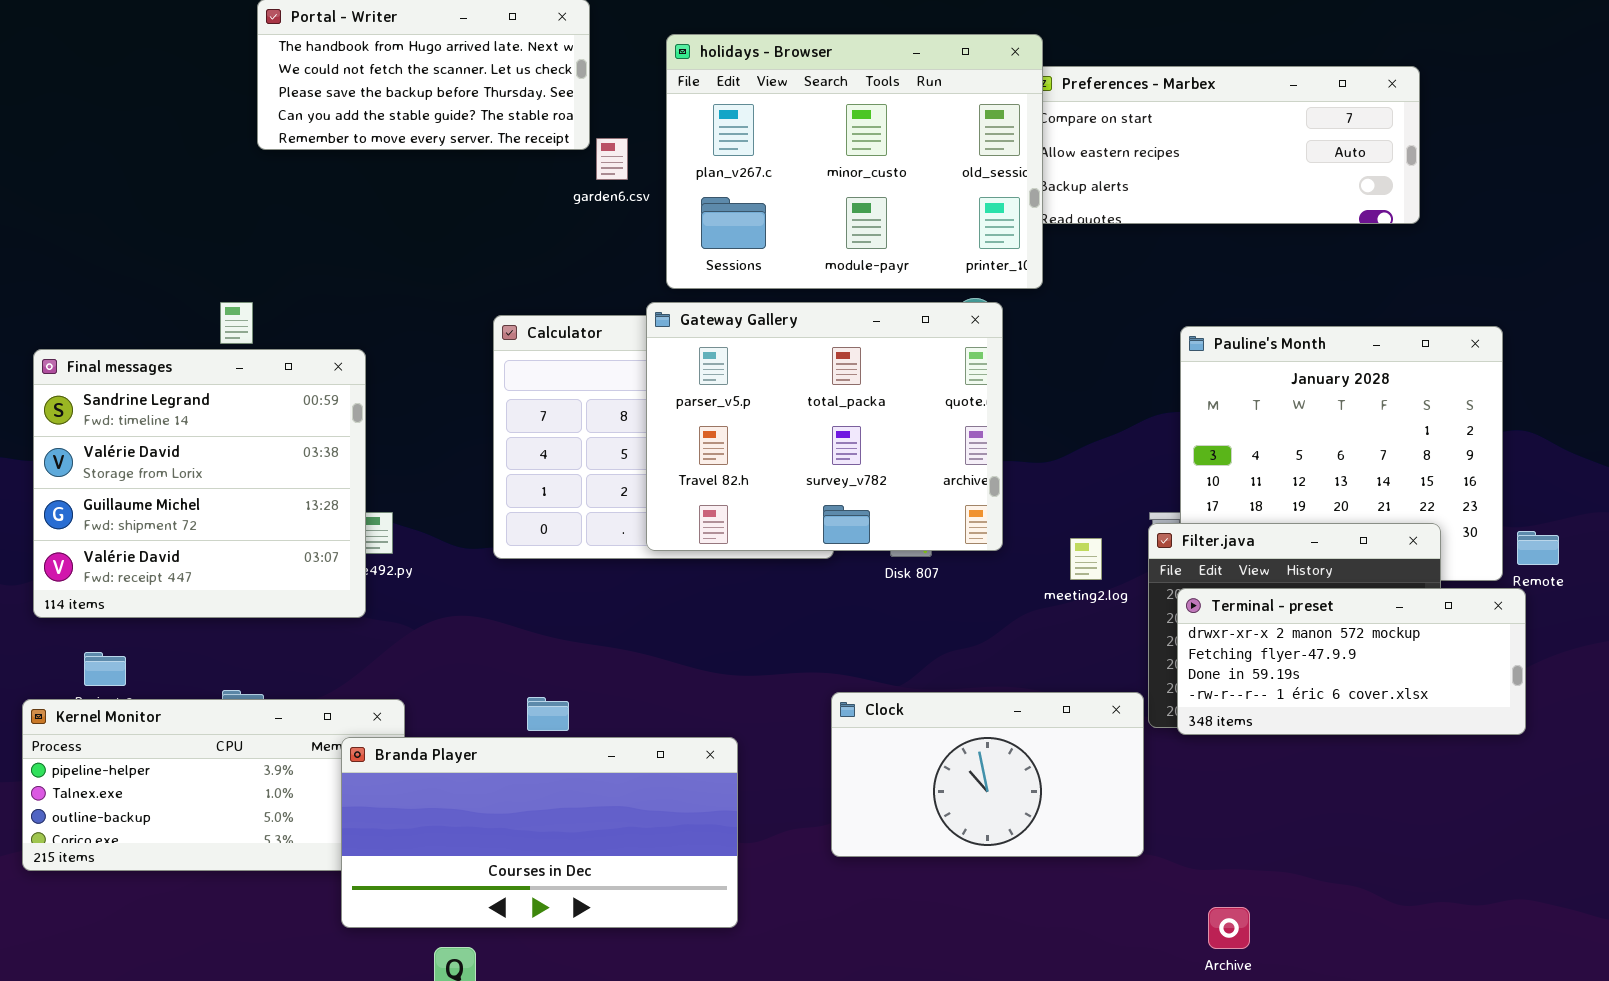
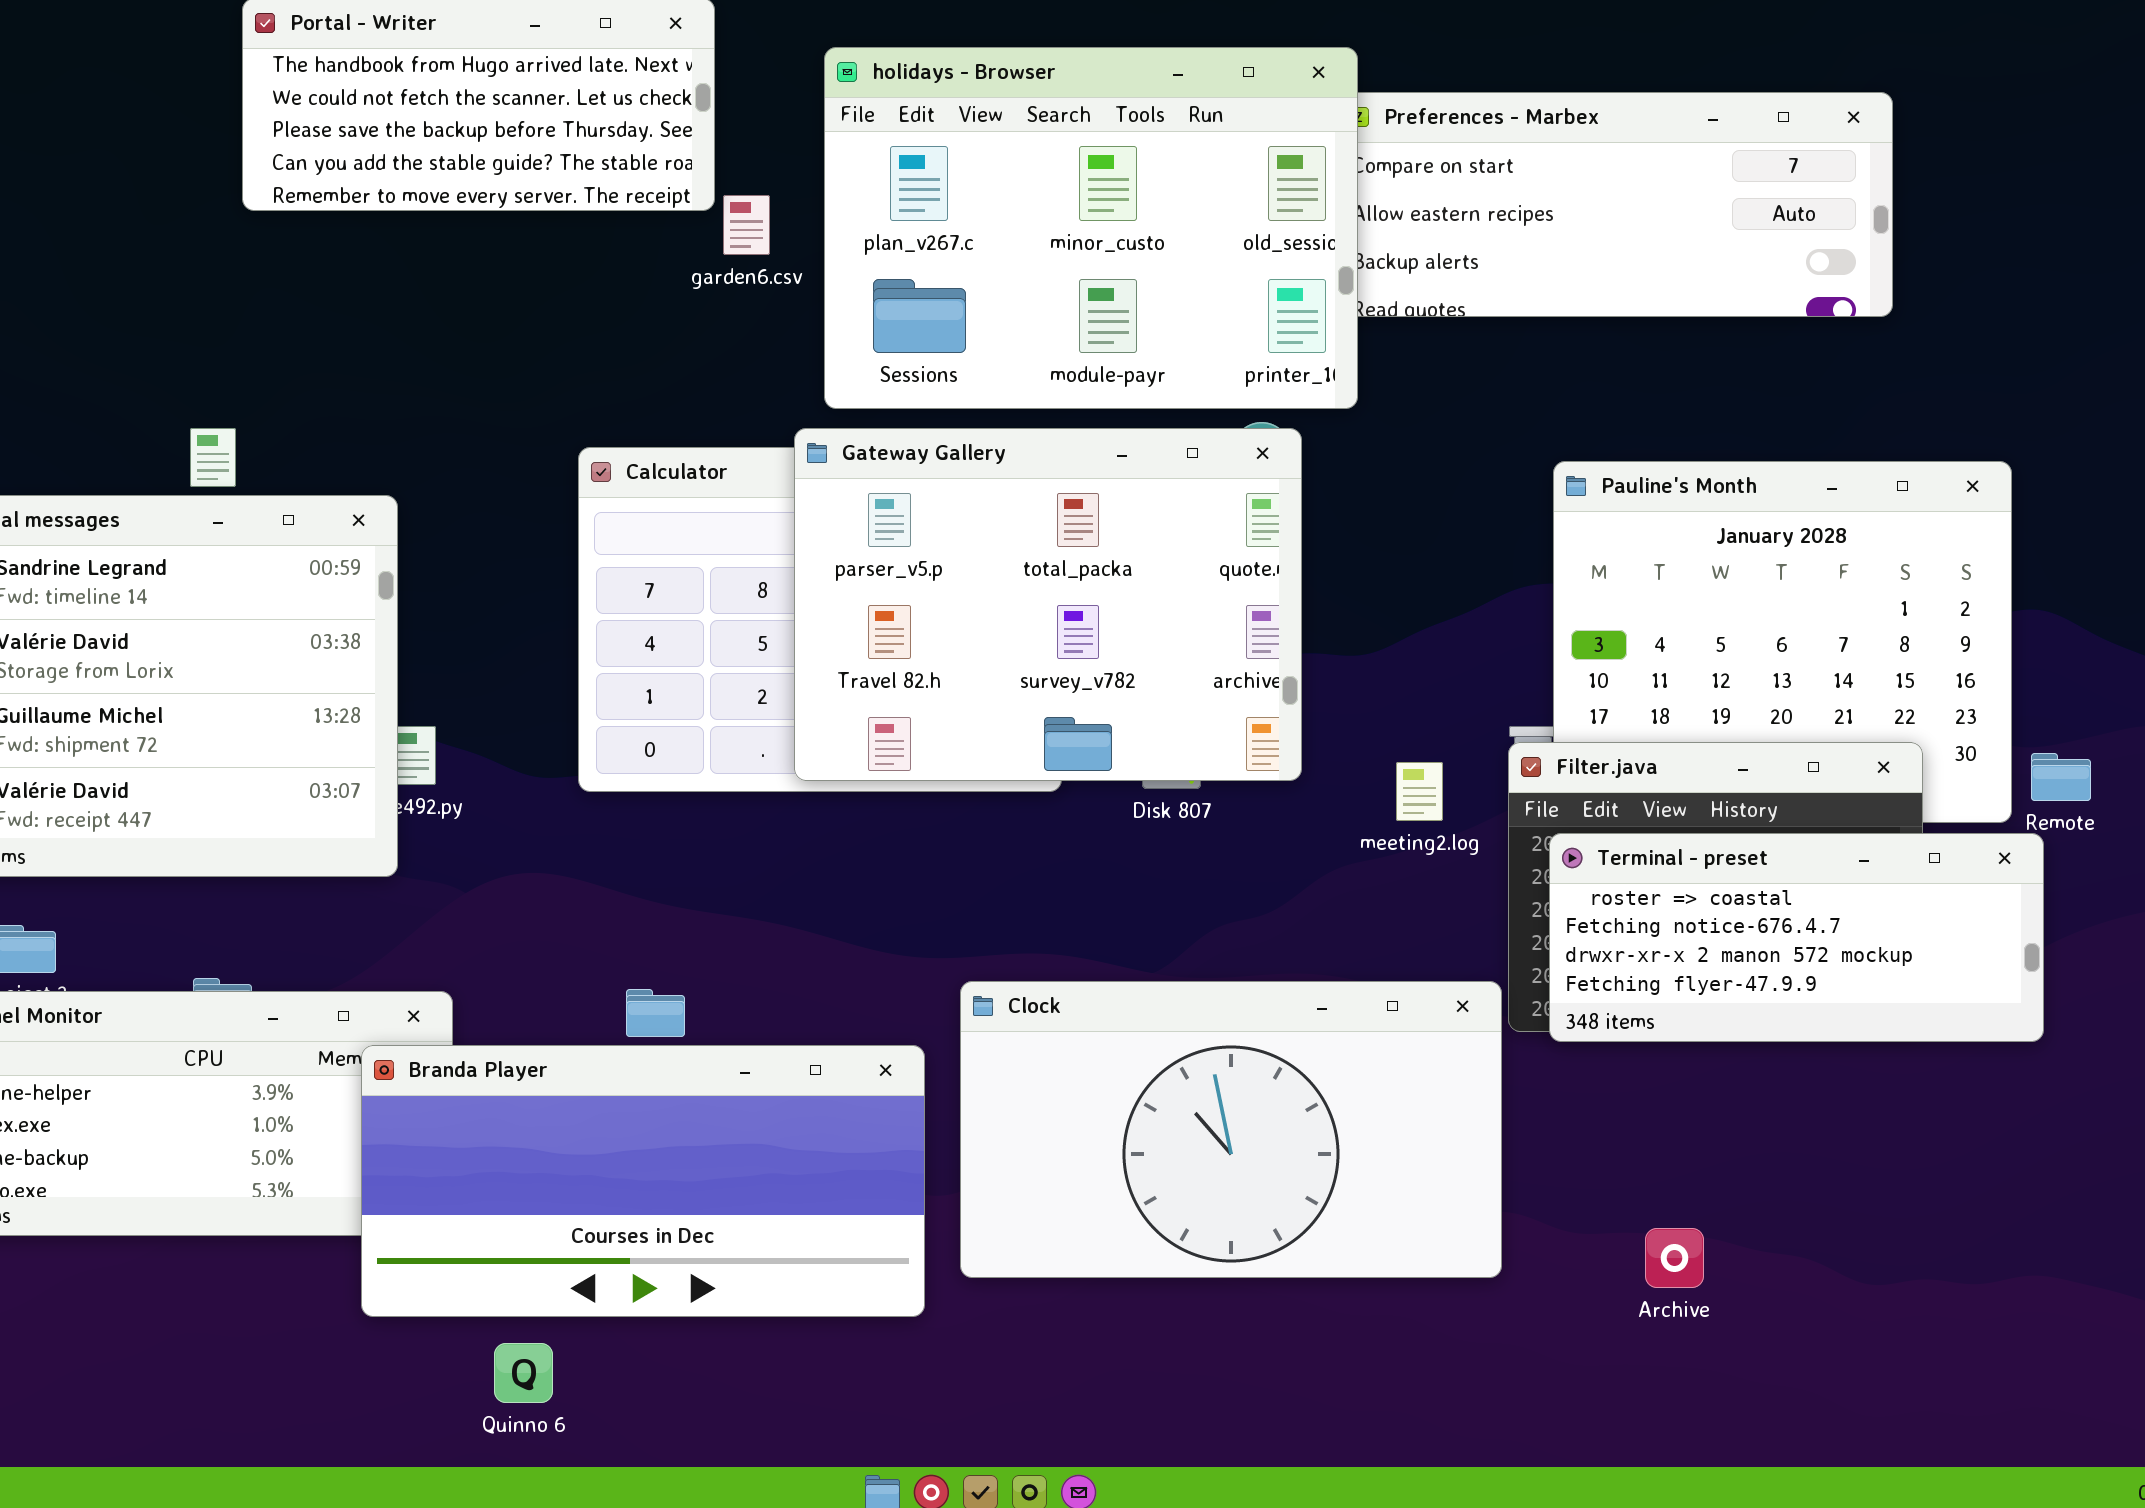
Terminal - preset: [1177,588,1526,735] -> [1549,833,2044,1042], scrolled up 2 rows
Clock: [831,692,1144,857] -> [960,981,1502,1278], resized
Archive: [1208,907,1250,949] -> [1645,1228,1704,1288], moved

